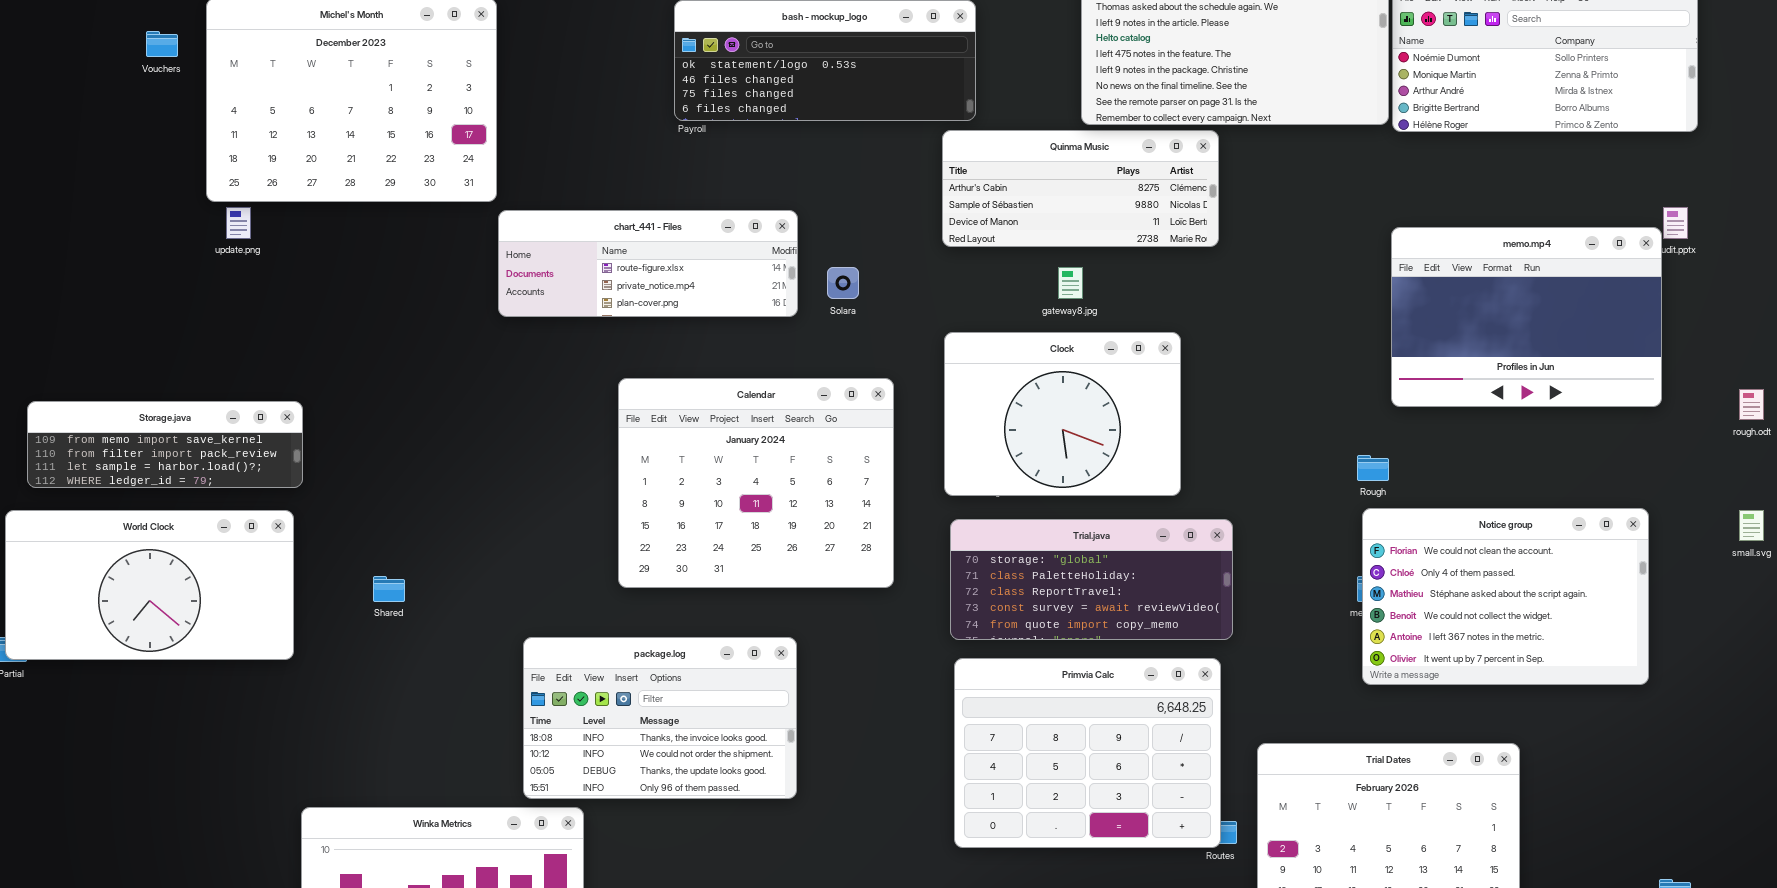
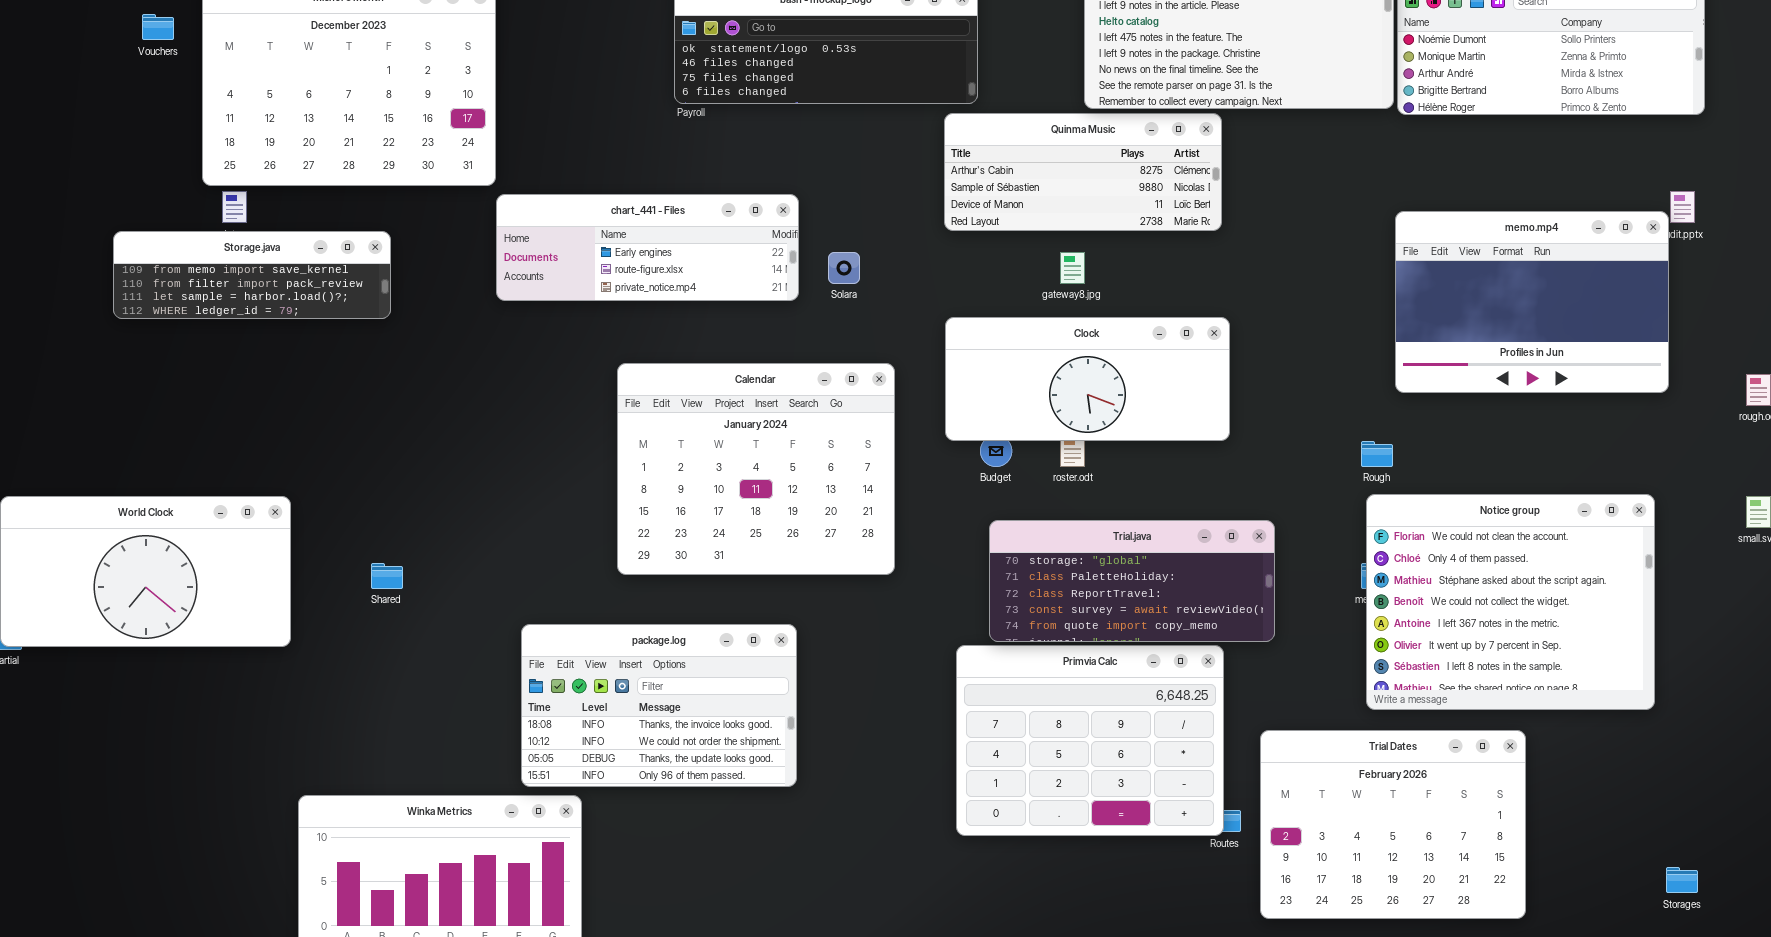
chart_441 - Files: [498,210,798,317] -> [496,194,799,301], scrolled up 1 row
Clock: [944,332,1181,496] -> [945,317,1230,441], resized
Storage.java: [27,401,303,488] -> [113,231,391,319], moved
Notice group: [1362,508,1649,685] -> [1366,494,1655,710], resized
Trial.java: [950,519,1233,640] -> [989,520,1275,642], moved

